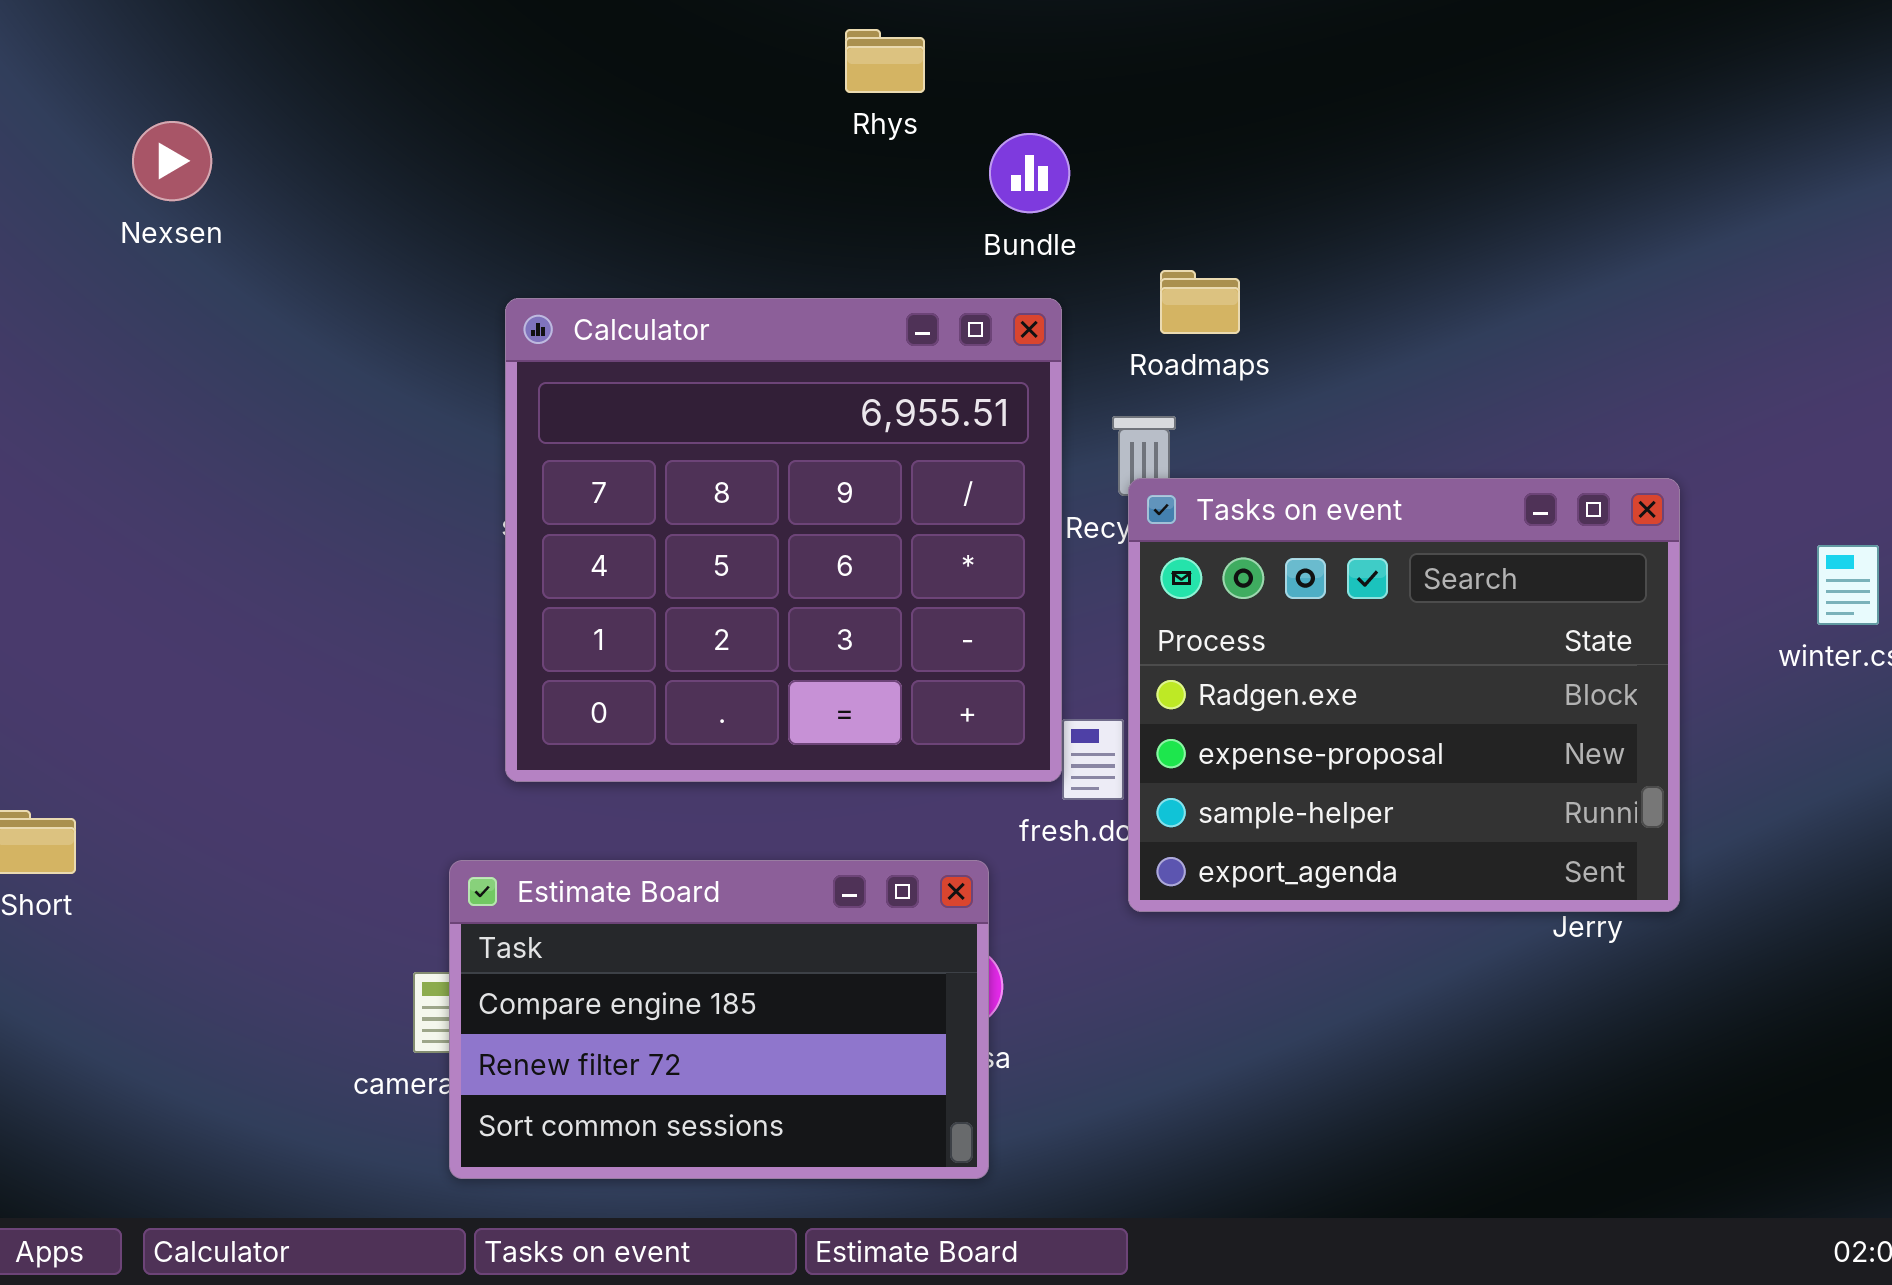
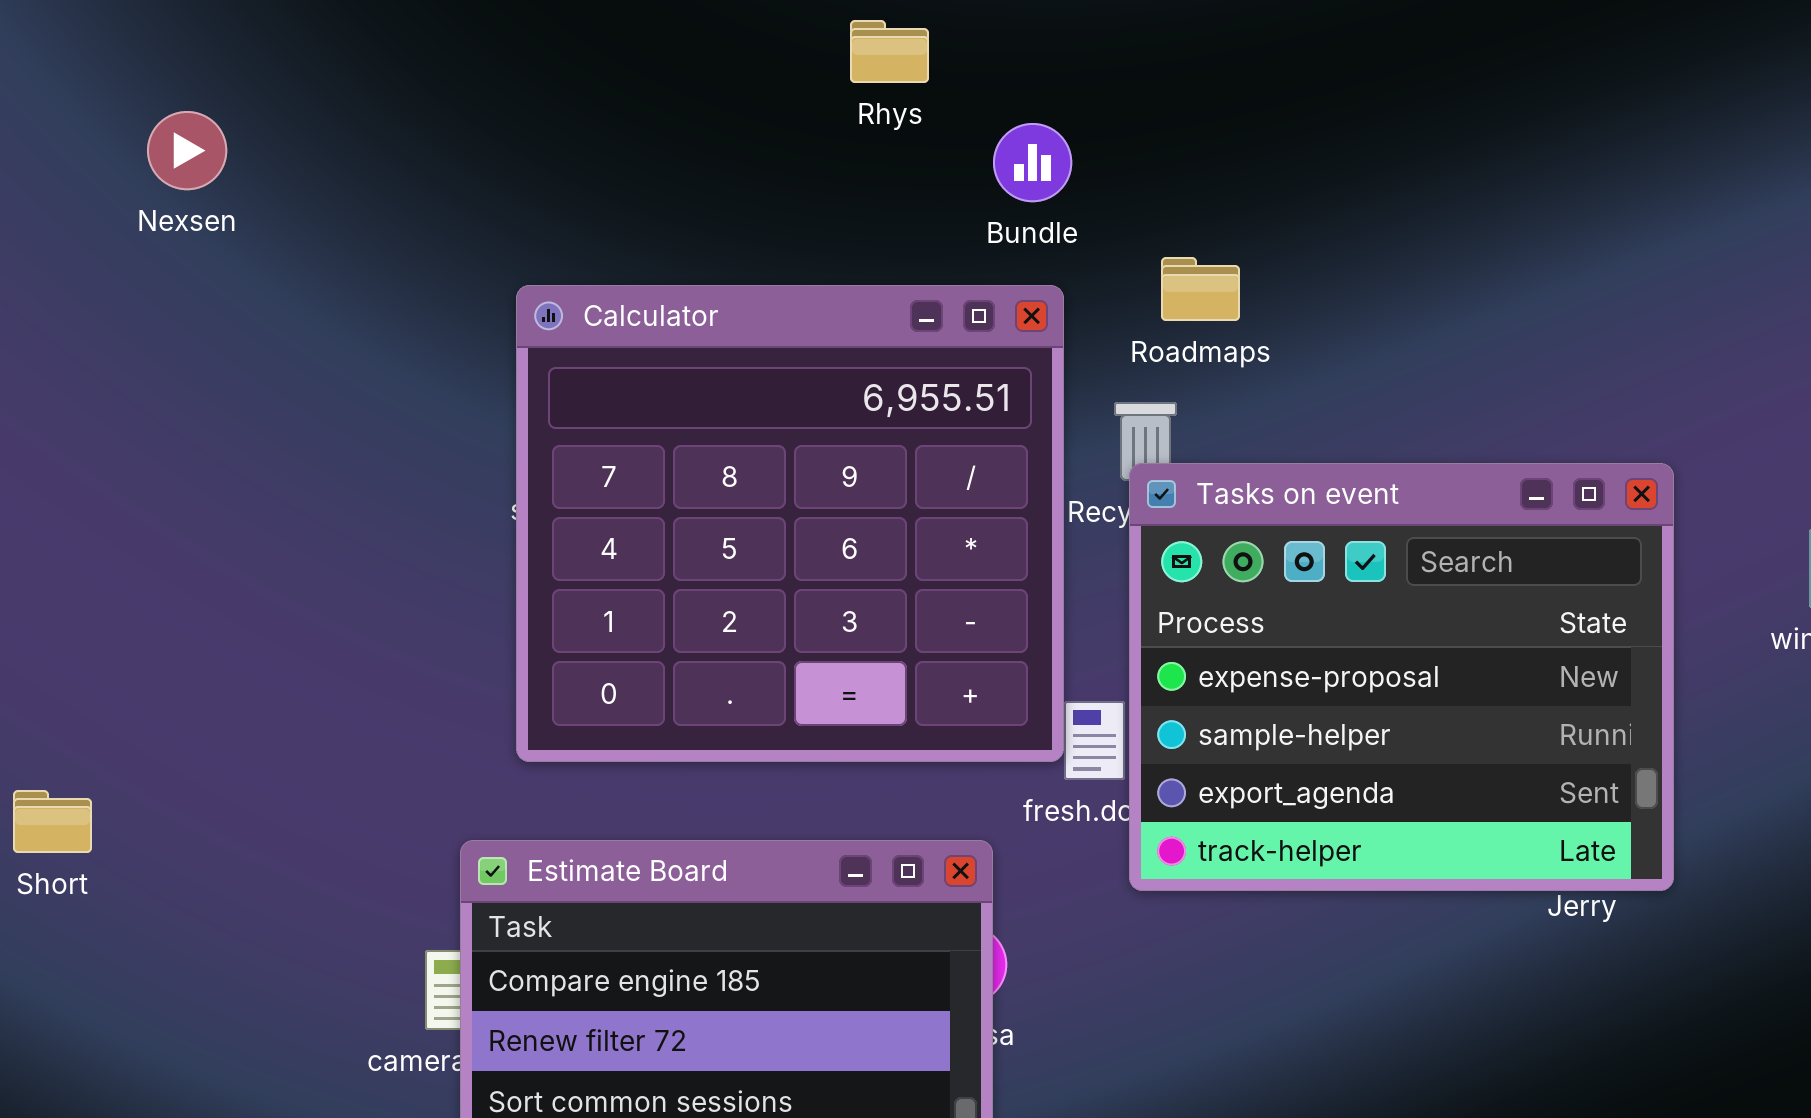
Tasks on event: [1128,478,1680,912] -> [1129,463,1674,891], scrolled down 1 row

